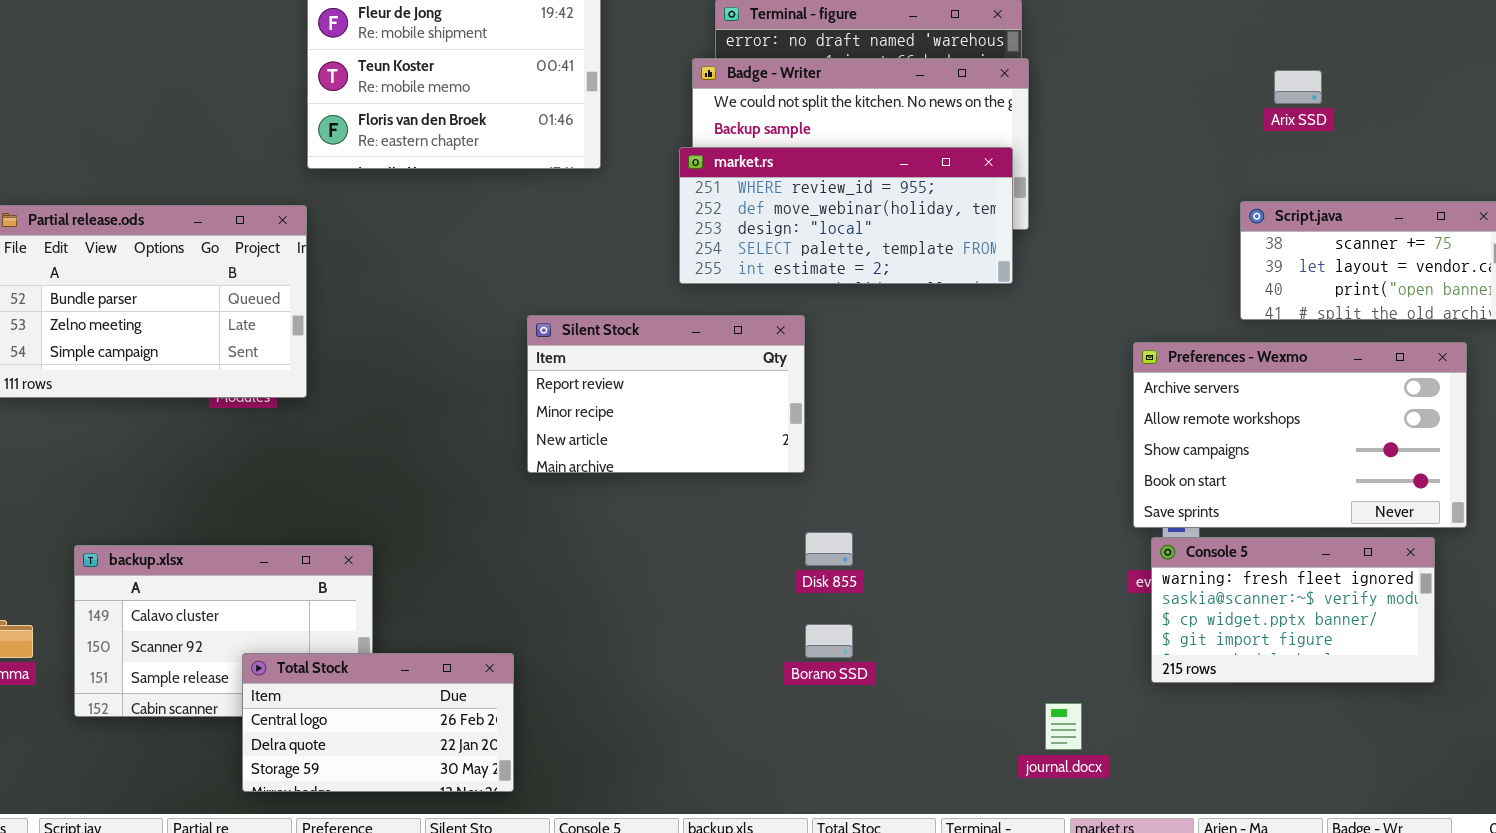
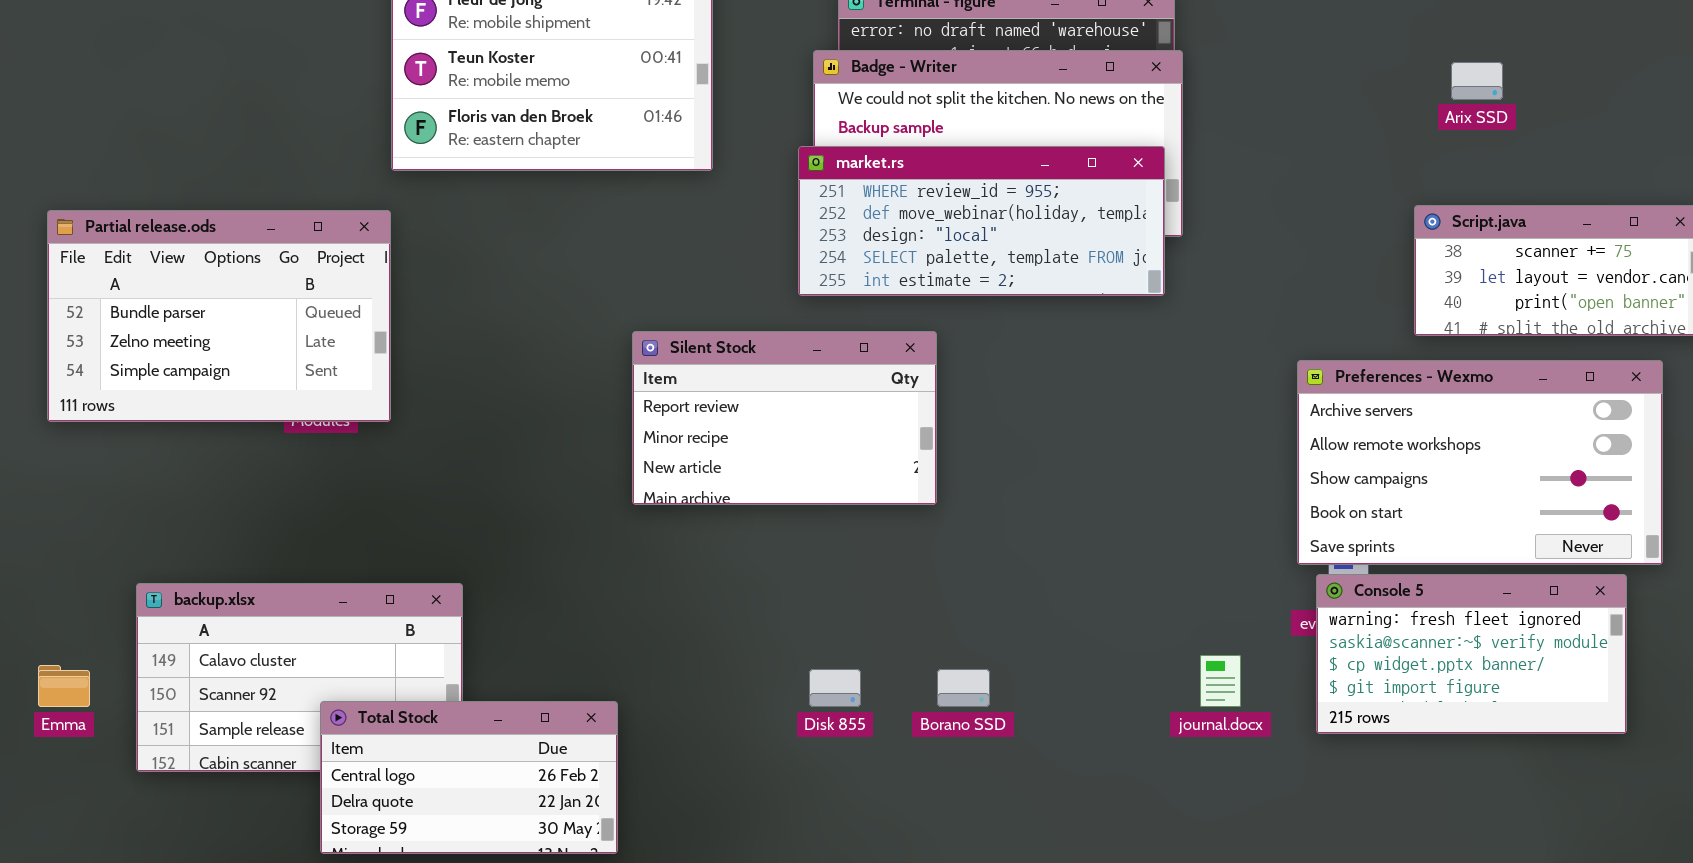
Disk 855: [805,532,853,566] -> [809,669,861,707], moved
journal.docx: [1045,703,1082,750] -> [1200,655,1241,707], moved

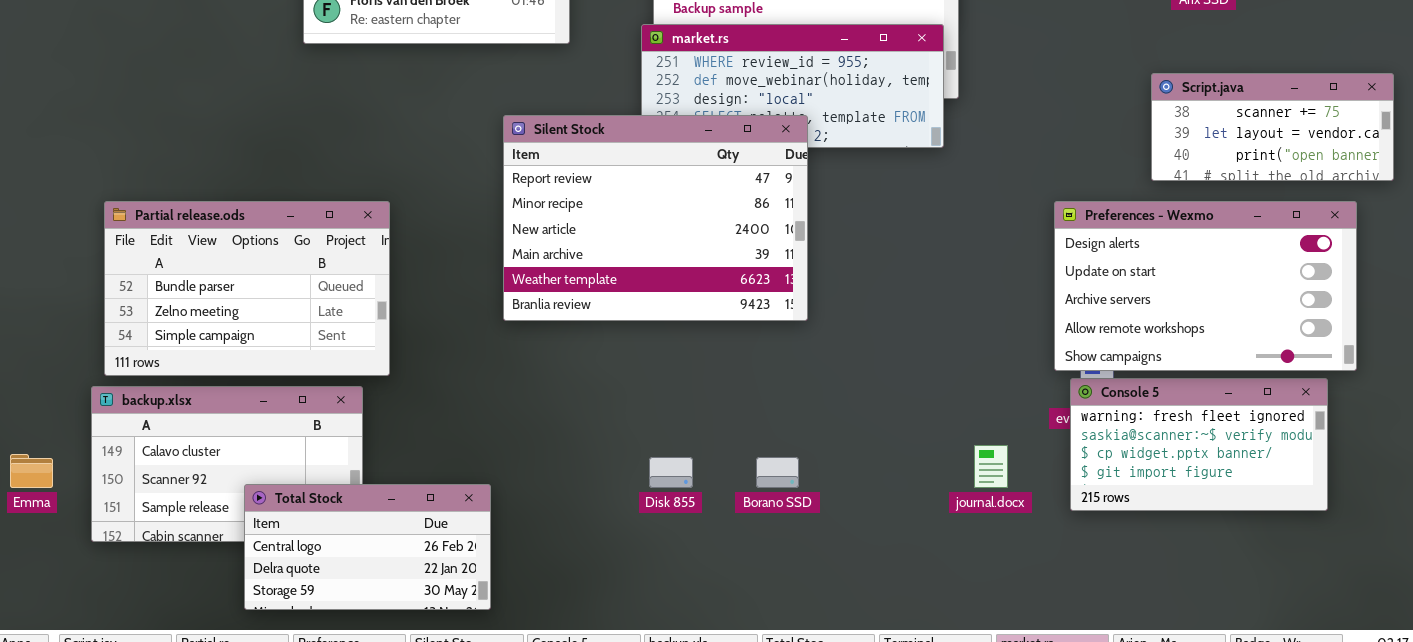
Partial release.ods: [47,210,391,422] -> [104,201,390,376], moved
Silent Stock: [632,331,937,505] -> [503,115,808,321], resized
Preferences - Wexmo: [1297,360,1663,565] -> [1054,201,1357,371], scrolled up 2 rows

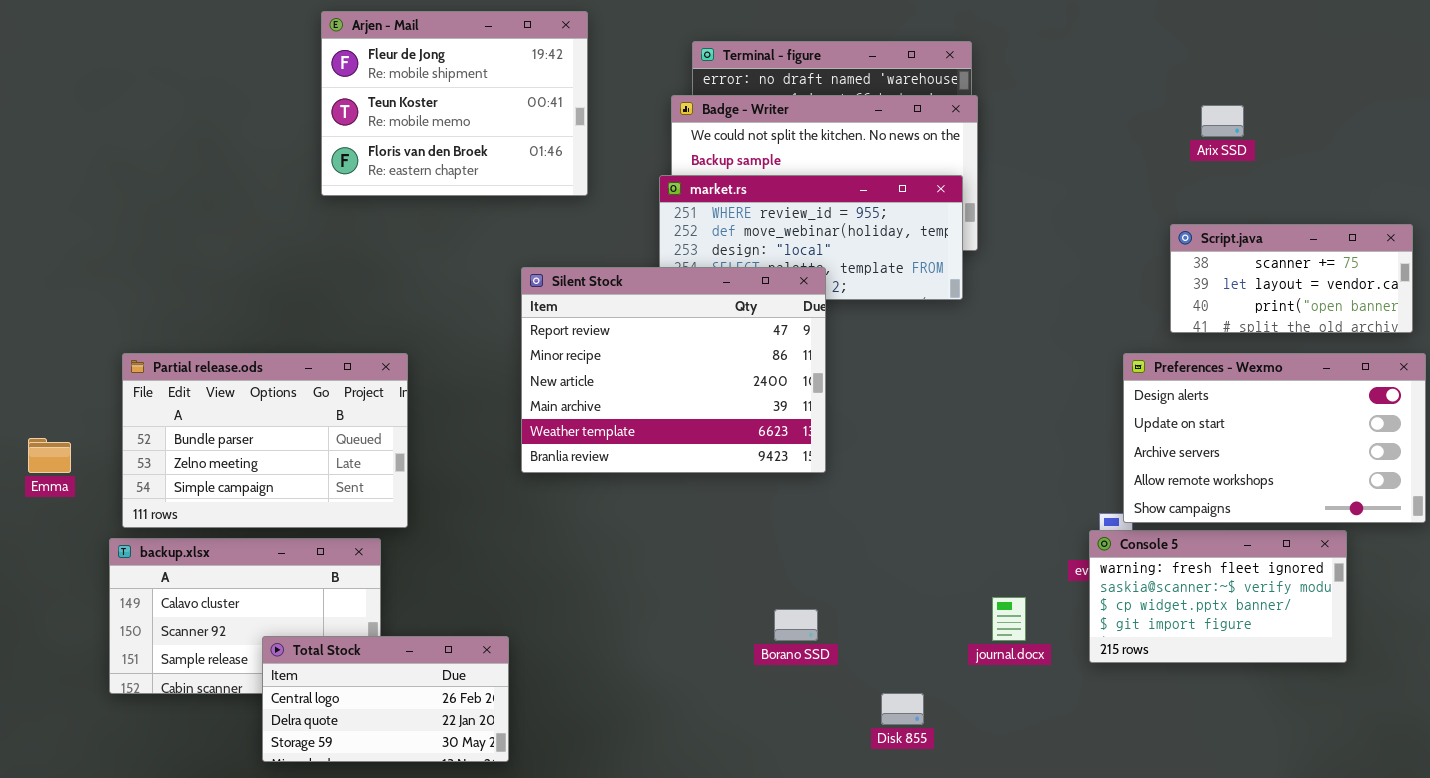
Preferences - Wexmo: [1054,201,1357,371] -> [1123,353,1426,523], moved
Emma: [10,454,53,488] -> [28,438,71,473], moved
Disk 855: [649,457,693,488] -> [881,693,924,725], moved

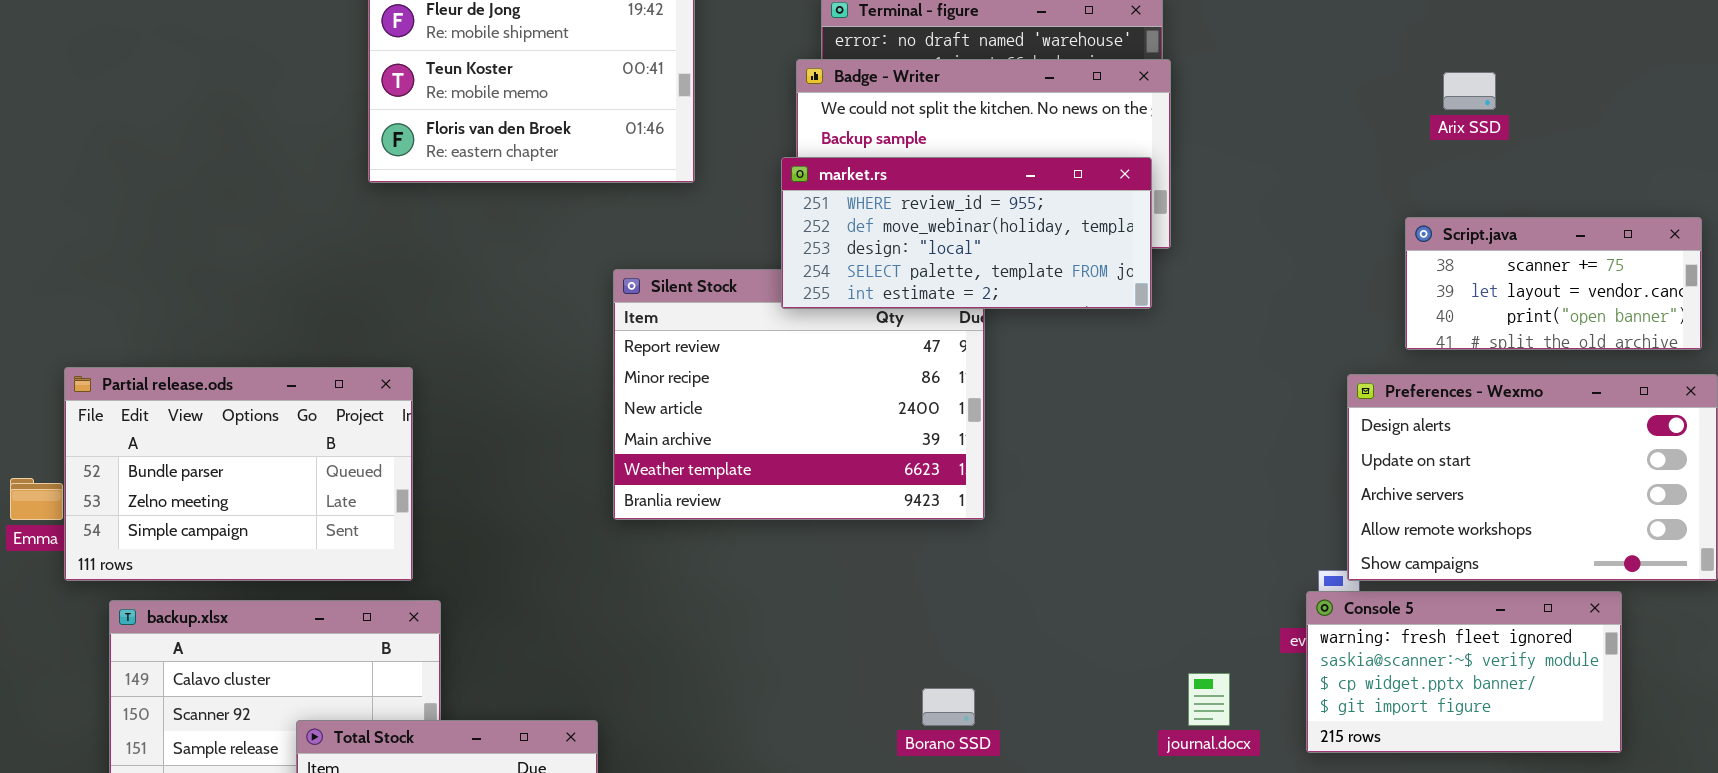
market.rs: [659,175,963,300] -> [781,157,1152,309], raised
Partial release.ods: [122,353,408,528] -> [64,367,413,581], moved

